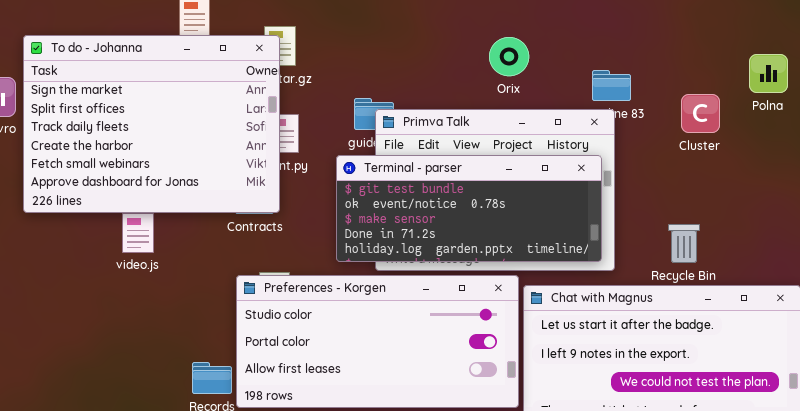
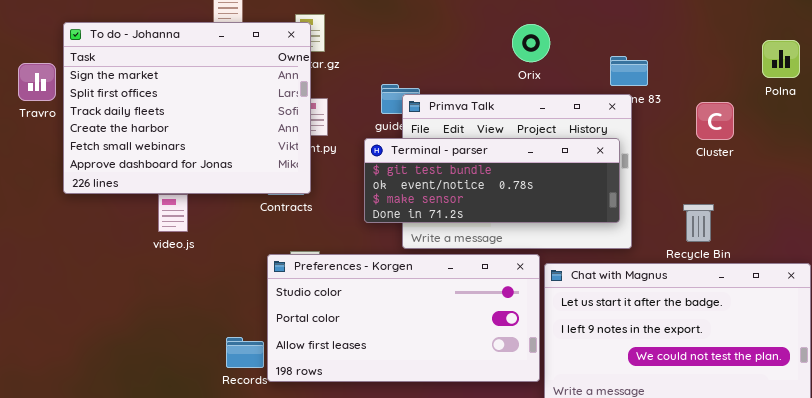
Cluster: [681,94,720,133] -> [696,102,734,140], moved
Terminal - parser: [336,155,602,262] -> [364,138,620,223], resized

